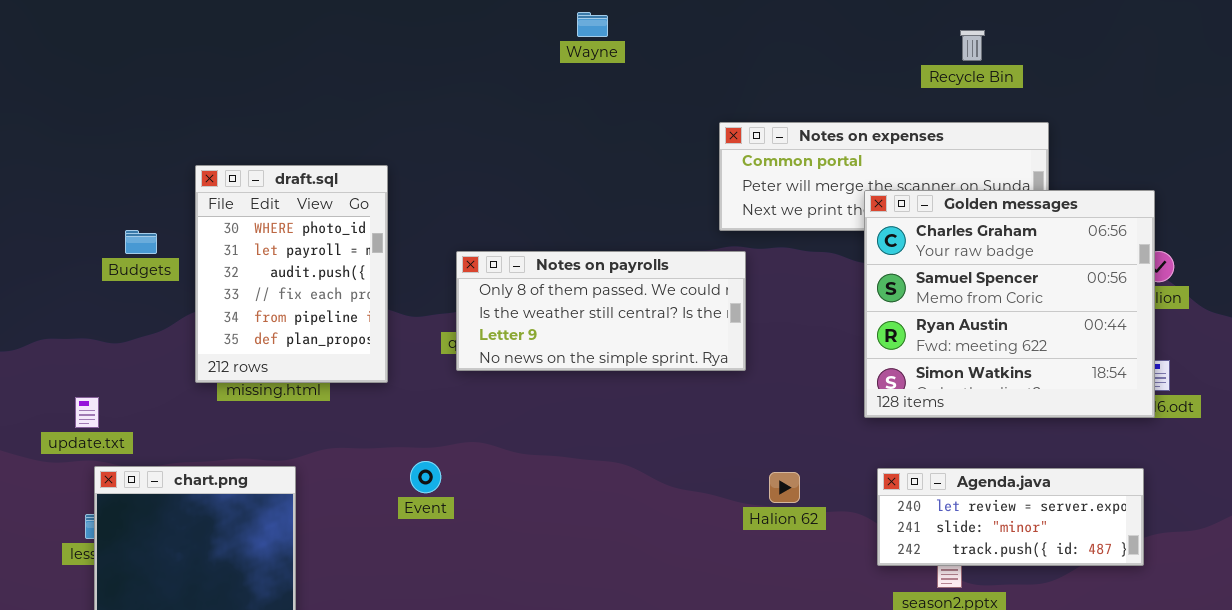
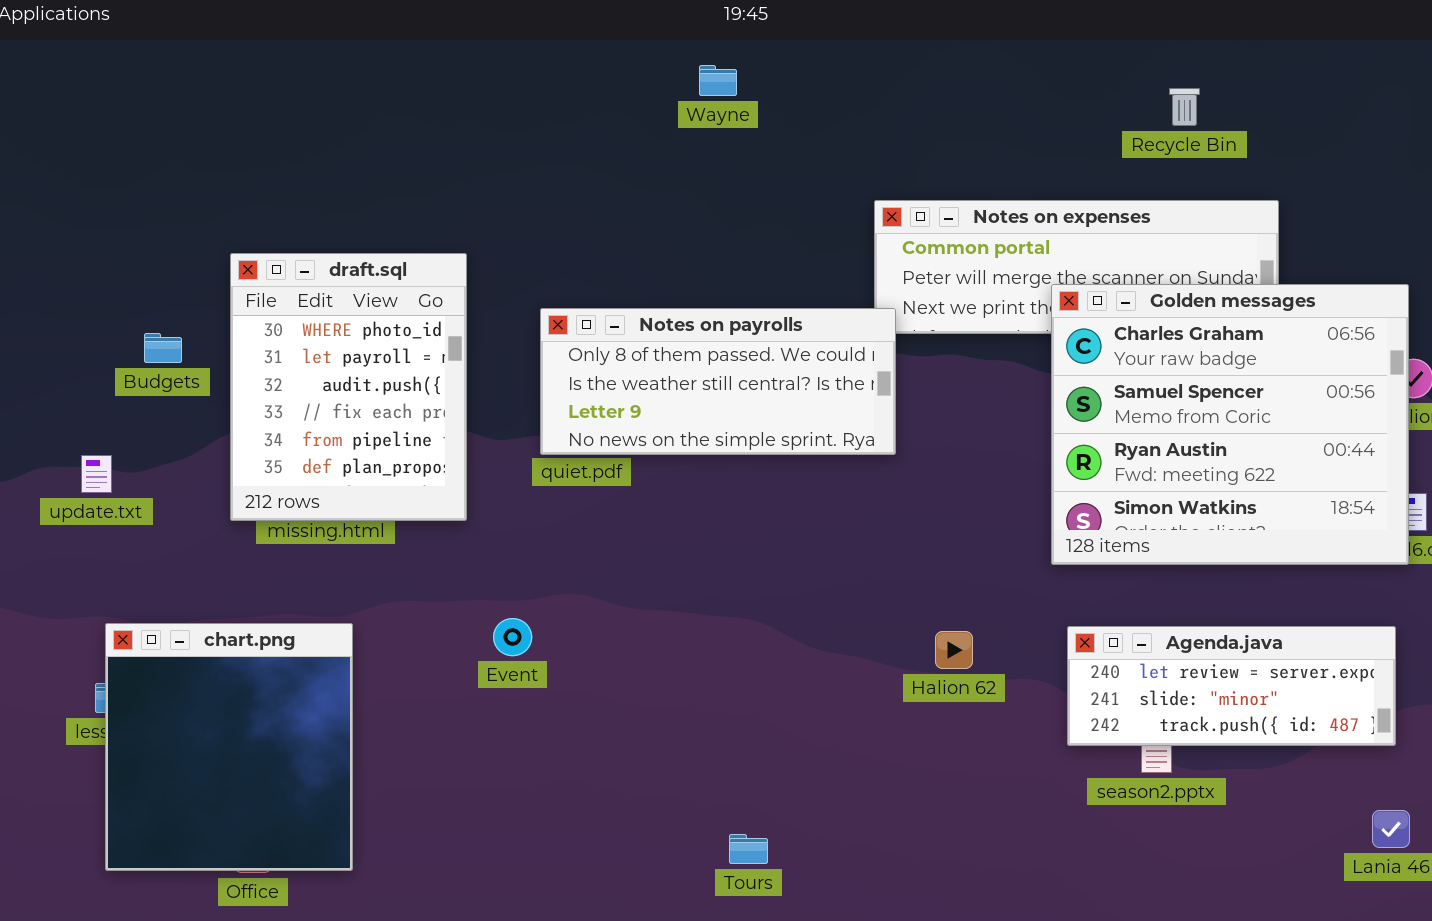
Notes on payrolls: [456,251,746,371] -> [540,308,896,455], moved
update.txt: [75,397,99,428] -> [81,455,112,493], moved

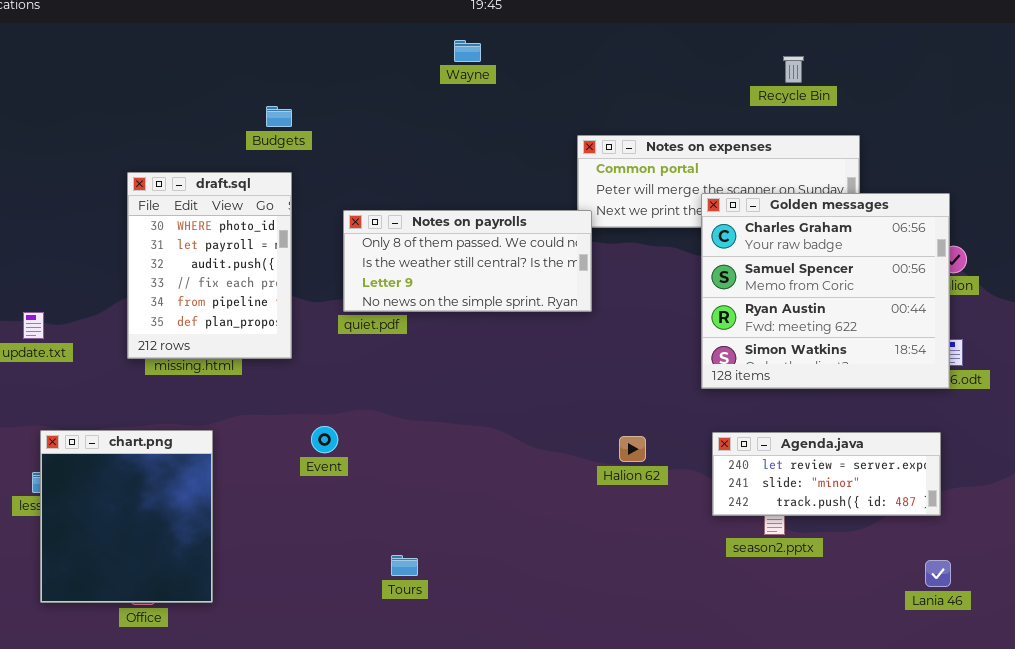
Budgets: [144,333,182,363] -> [266,106,292,127], moved
Tours: [729,834,768,864] -> [391,555,418,576], moved

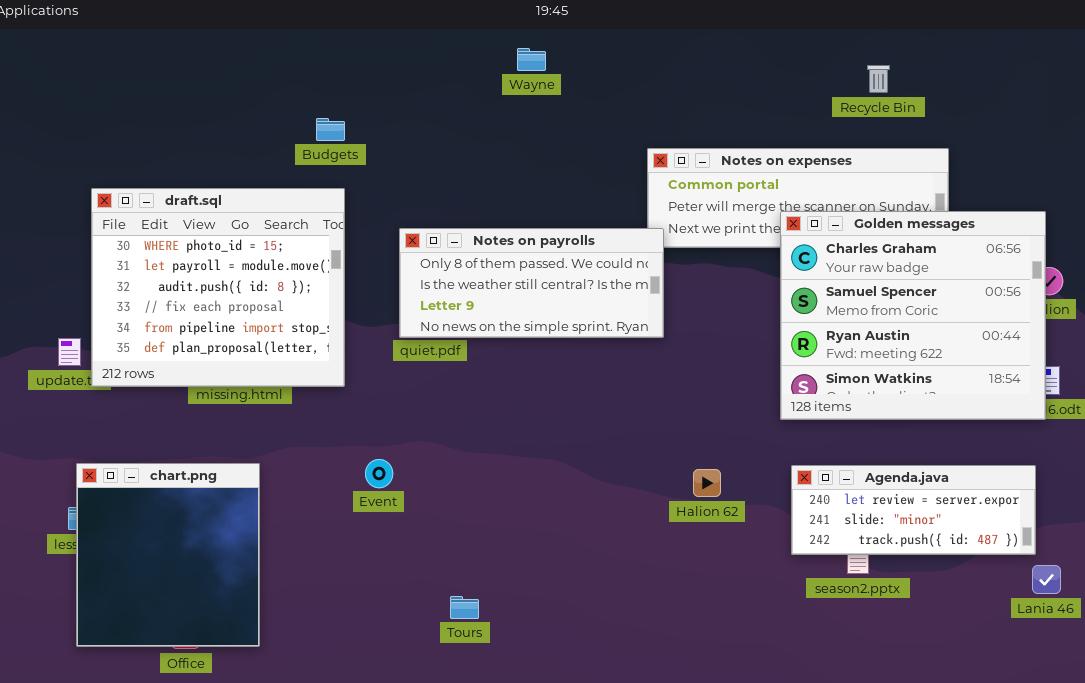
draft.sql: [127,172,292,359] -> [91,188,345,387], resized
Lania 46: [925,560,951,587] -> [1032,565,1061,594], moved

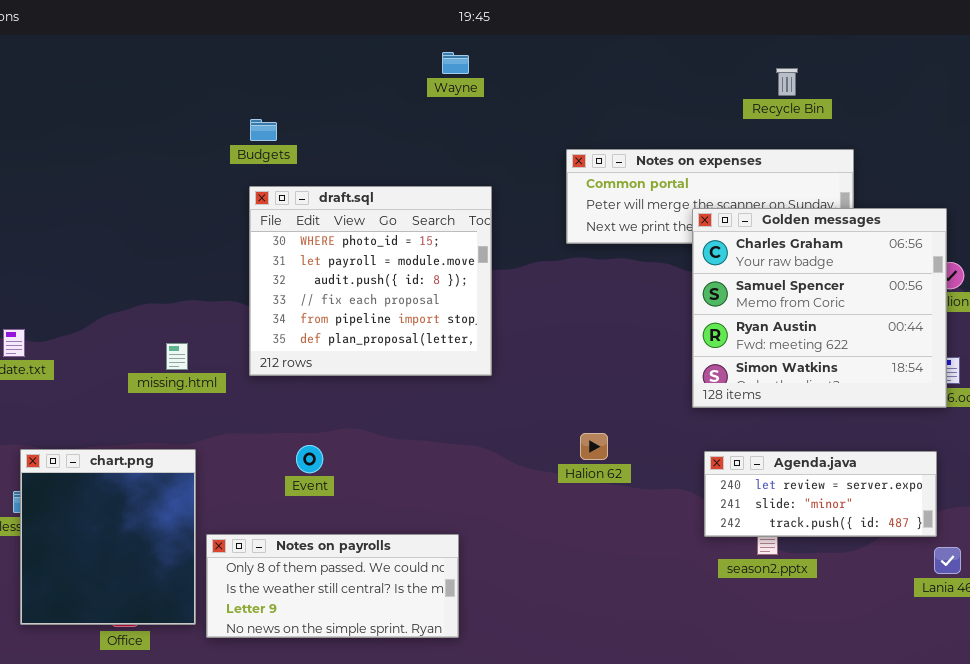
draft.sql: [91,188,345,387] -> [249,186,492,376], moved
Notes on payrolls: [399,228,664,338] -> [206,534,459,638], moved
Halion 62: [693,469,721,497] -> [580,433,608,460], moved

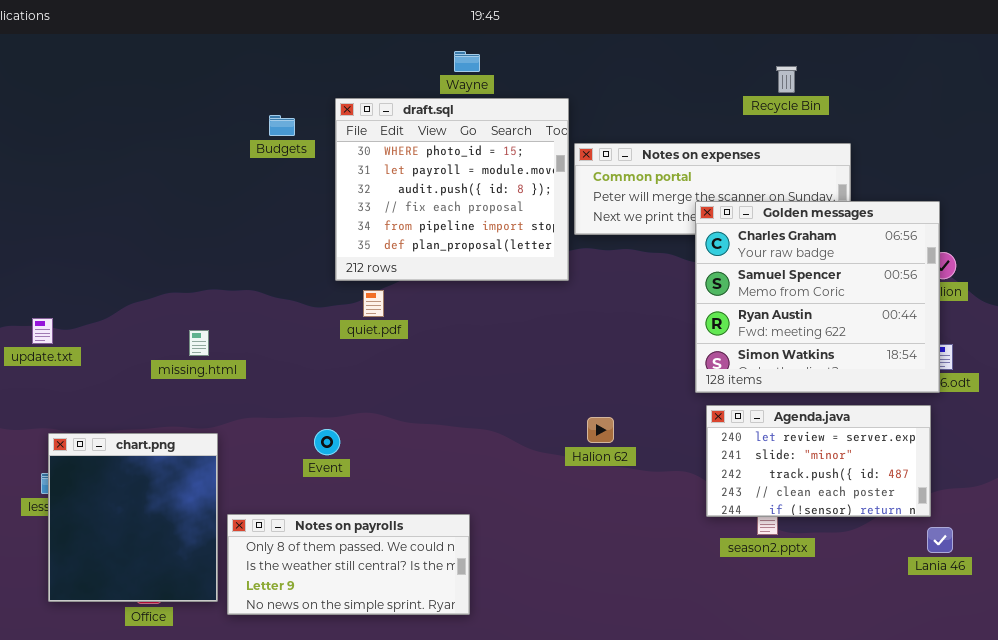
draft.sql: [249,186,492,376] -> [335,98,569,281], moved
Agenda.java: [704,451,937,537] -> [706,405,931,517], resized

